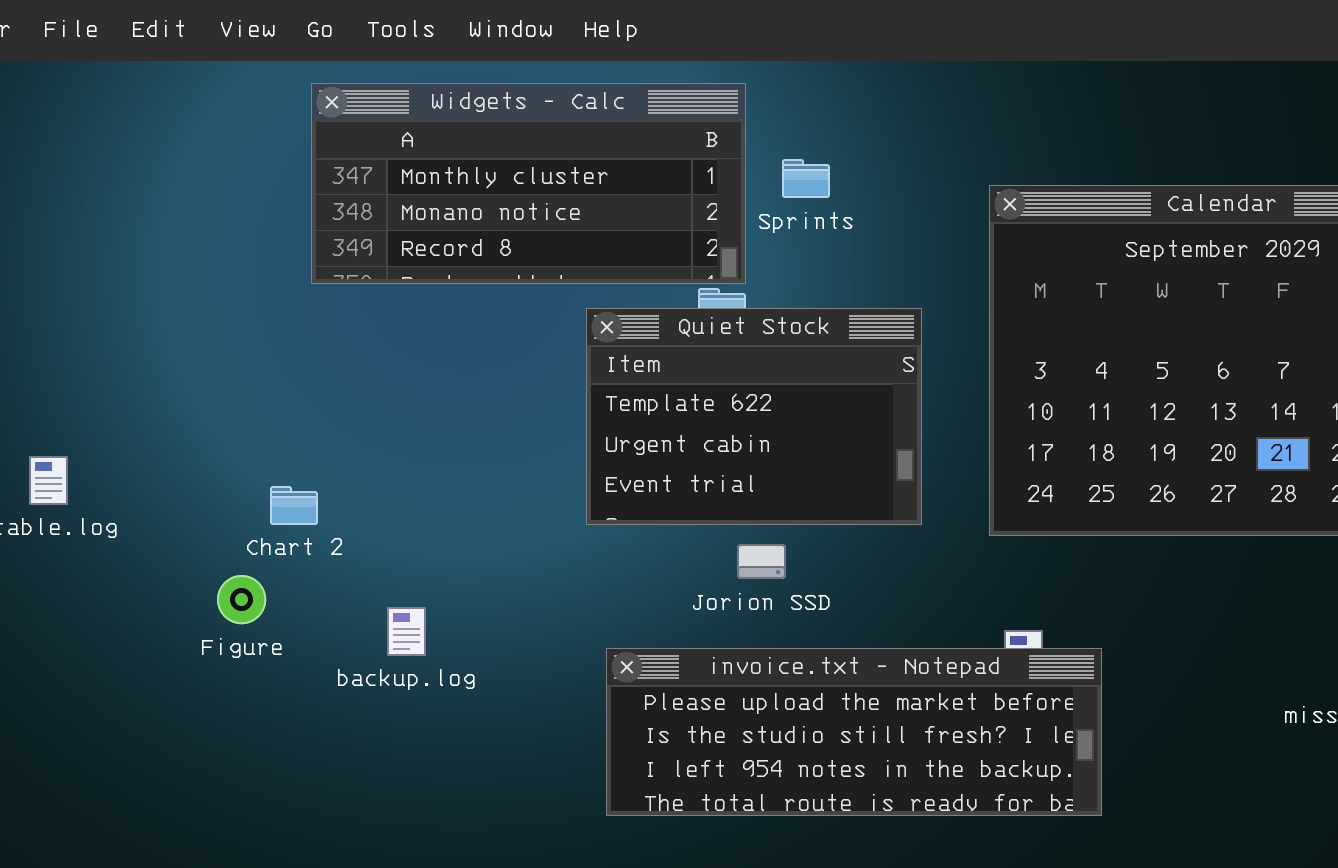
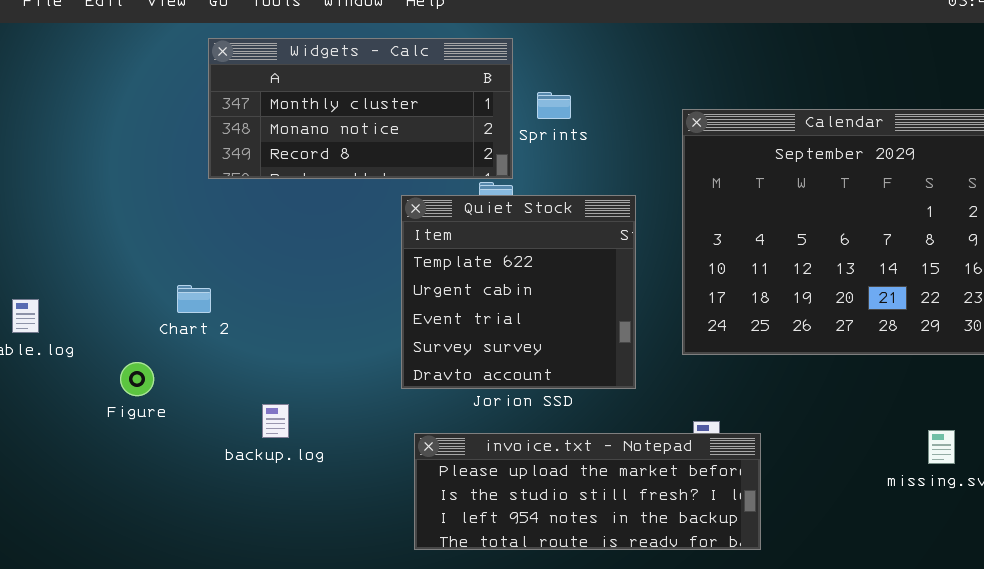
Quiet Stock: [586,308,922,525] -> [401,195,636,389], resized
Chart 2: [270,486,318,525] -> [177,285,211,313], moved
Figure: [217,575,266,624] -> [120,362,154,396], moved

